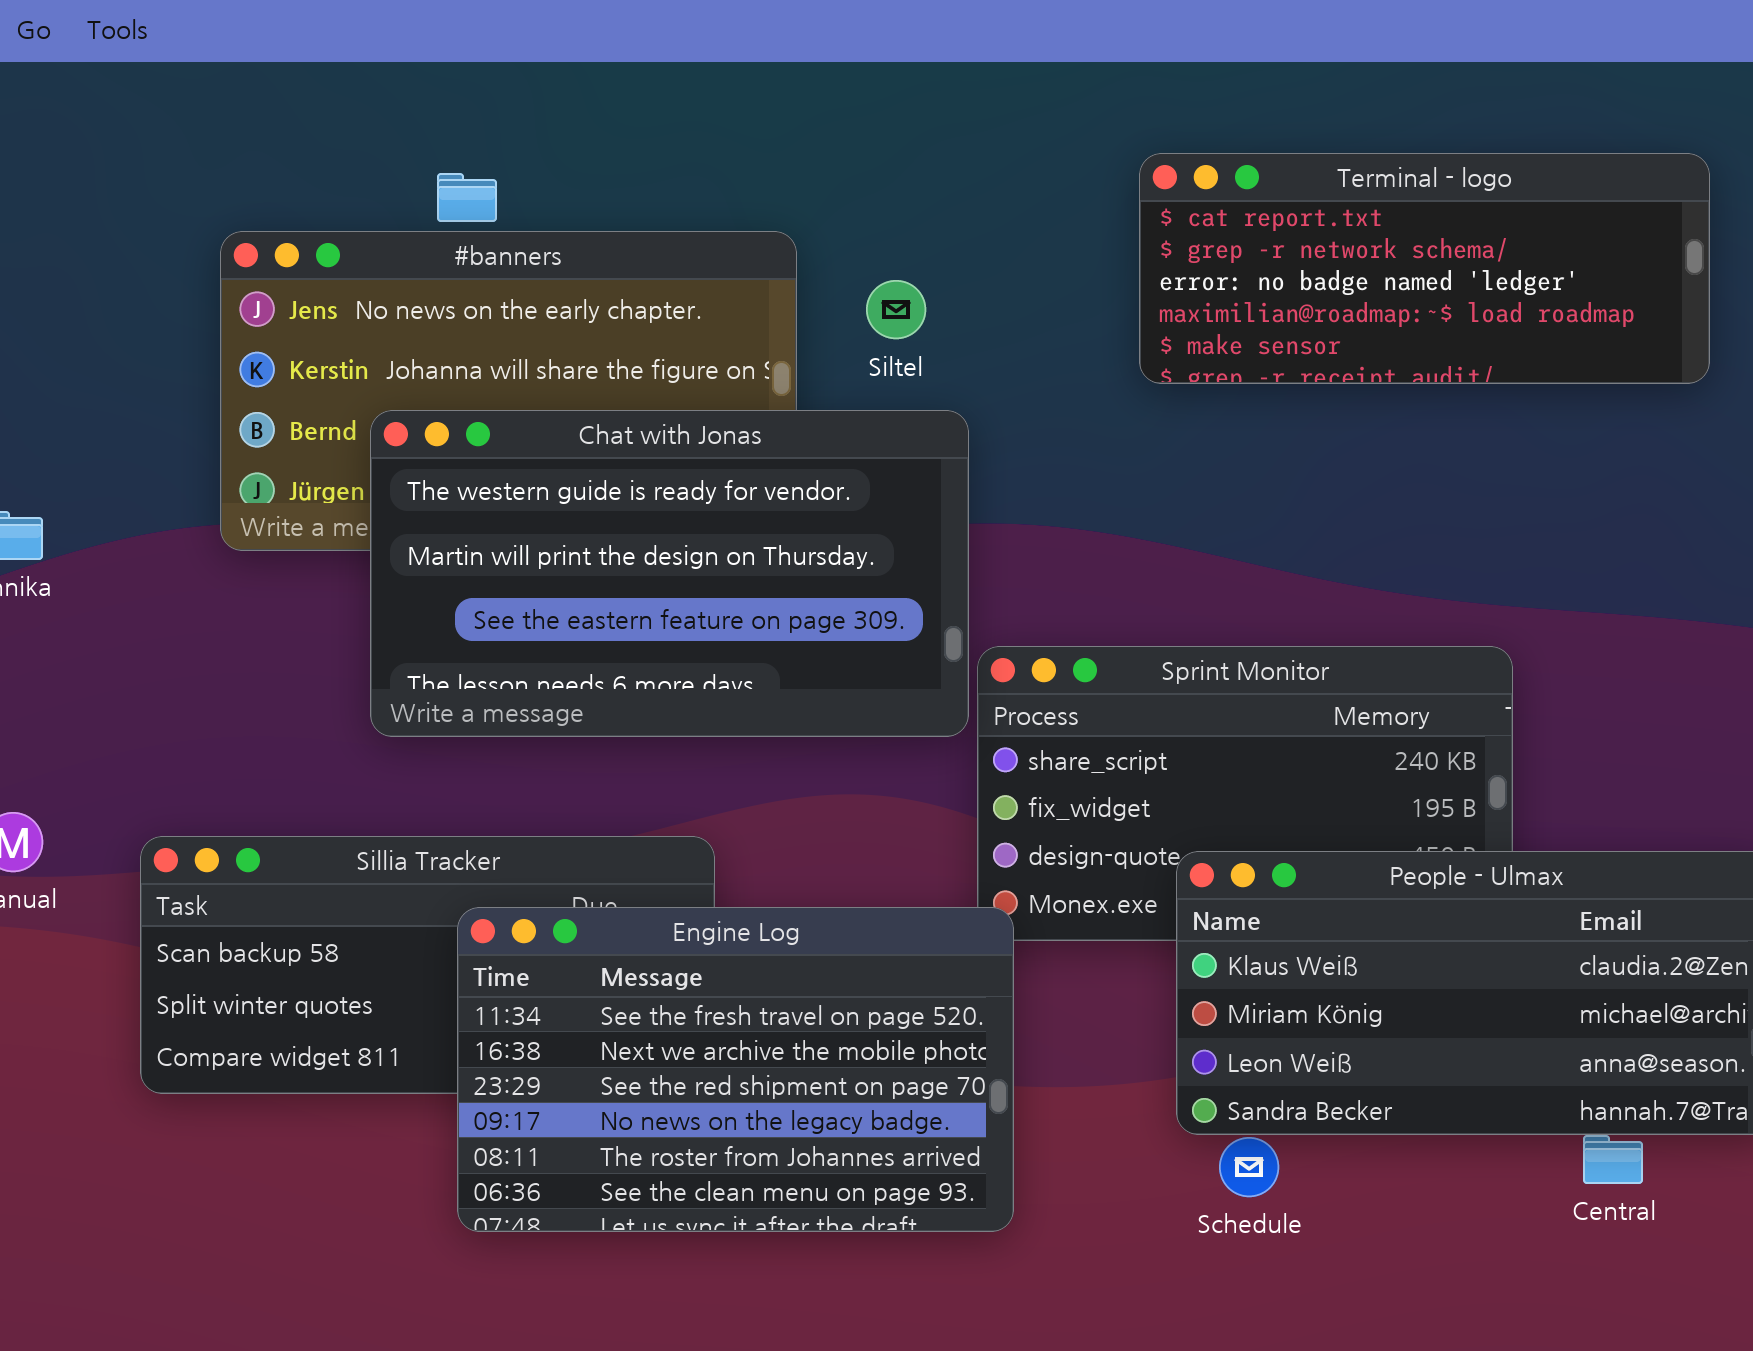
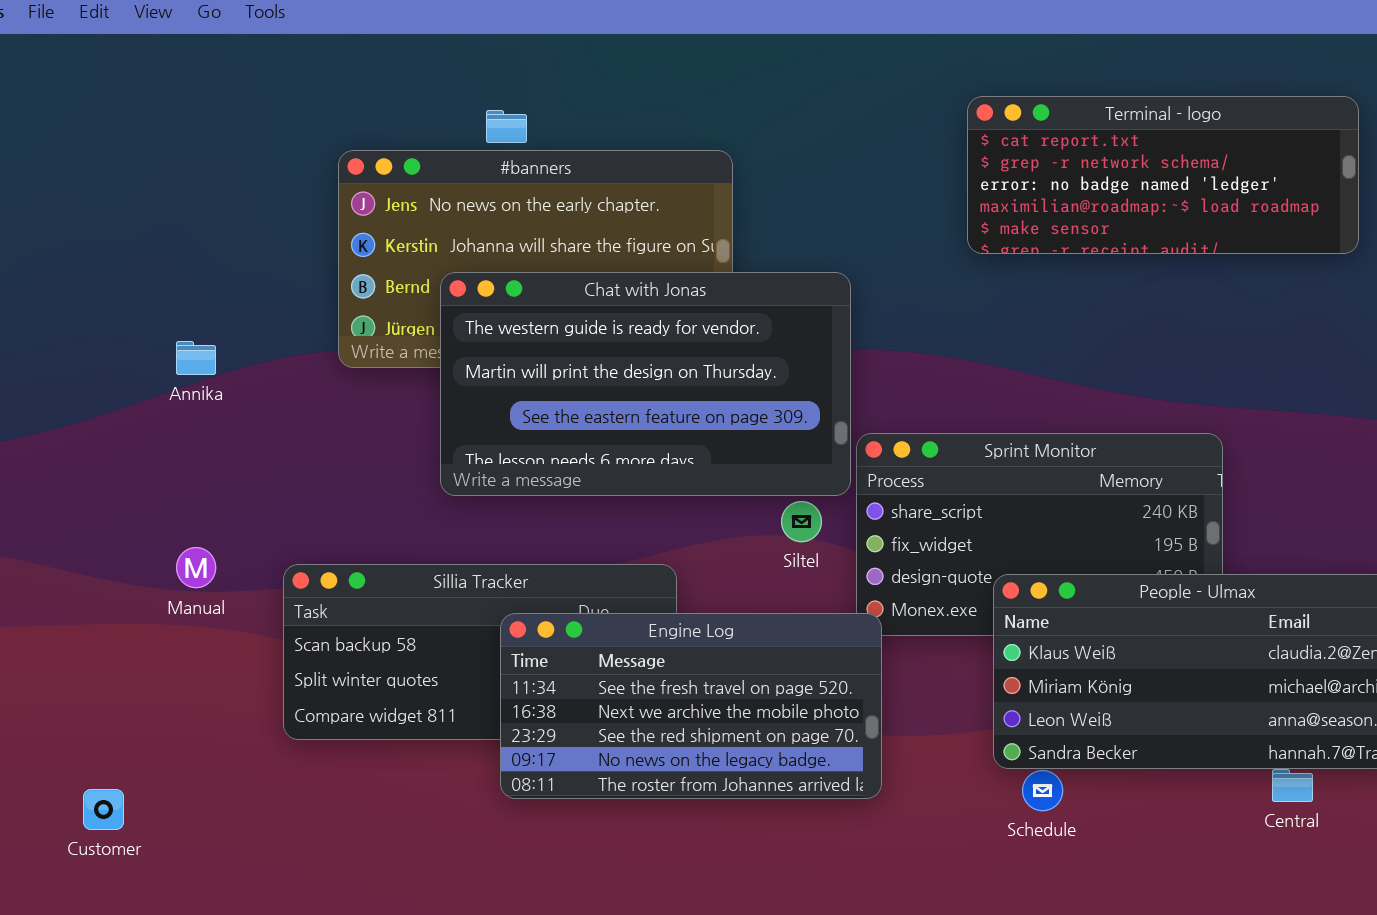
Siltel: [866,280,926,339] -> [781,501,822,542], moved
Engine Log: [457,907,1014,1232] -> [500,613,882,799], resized

